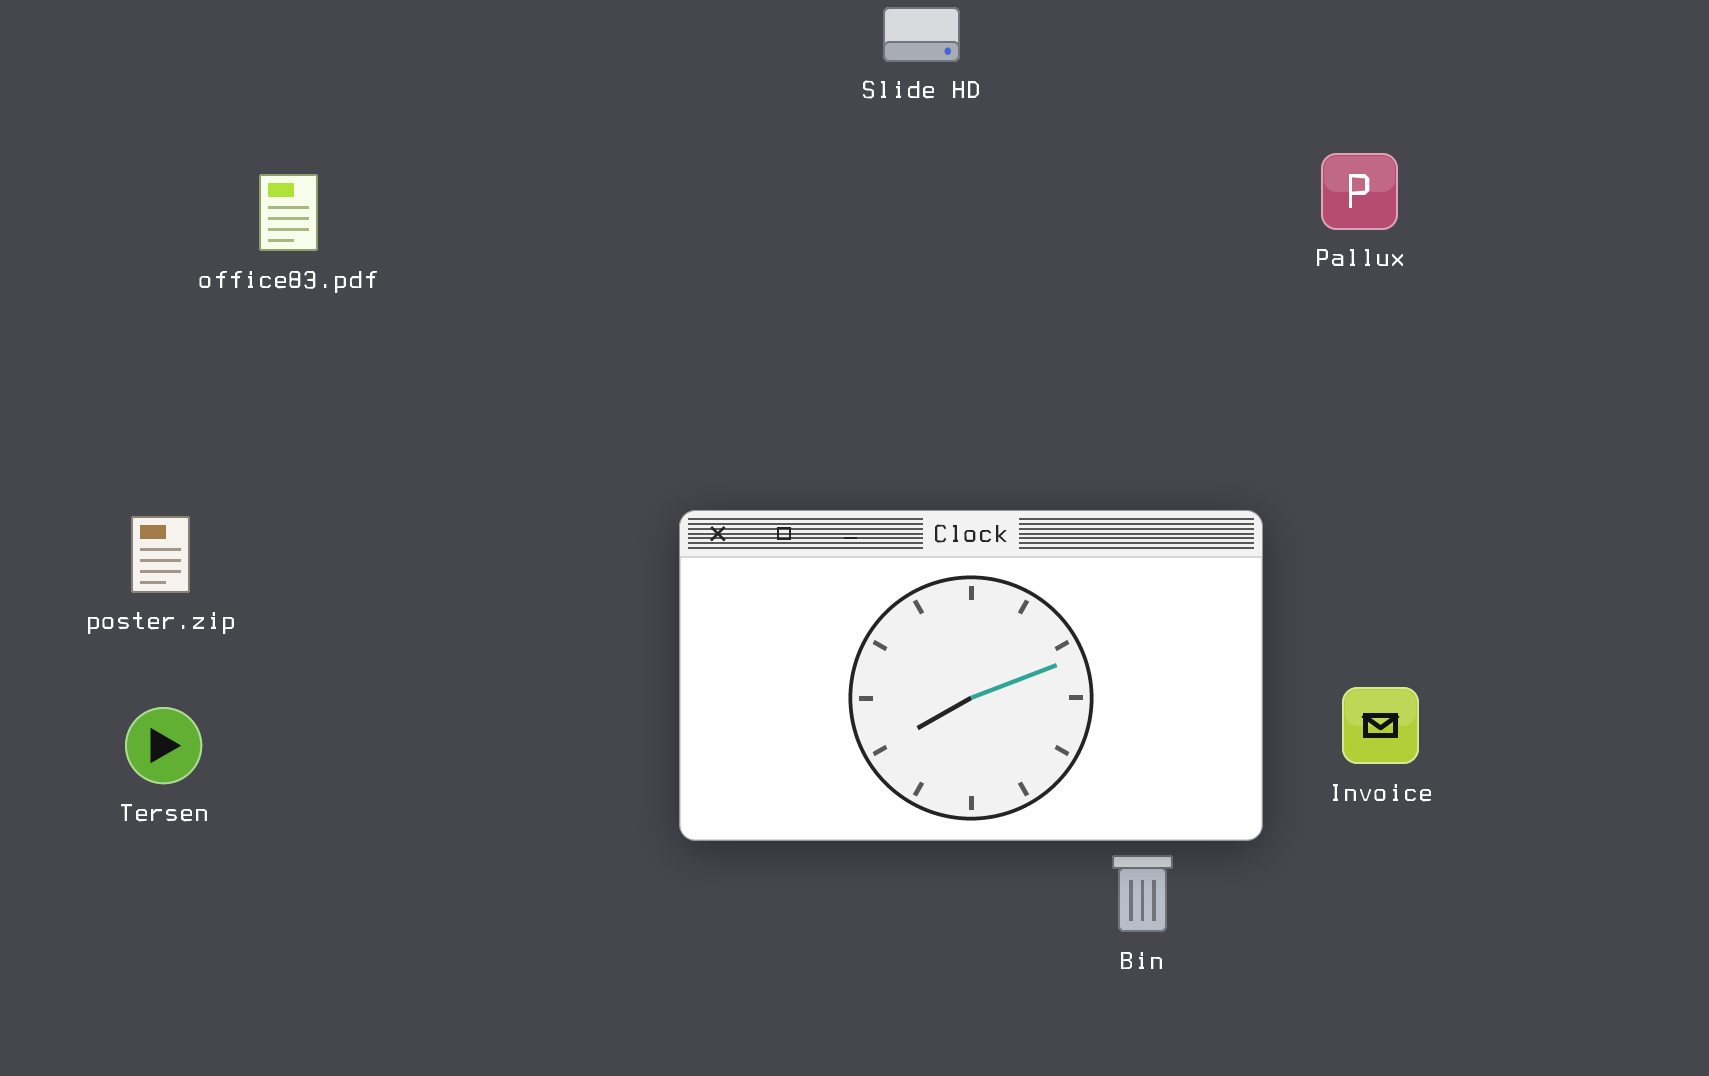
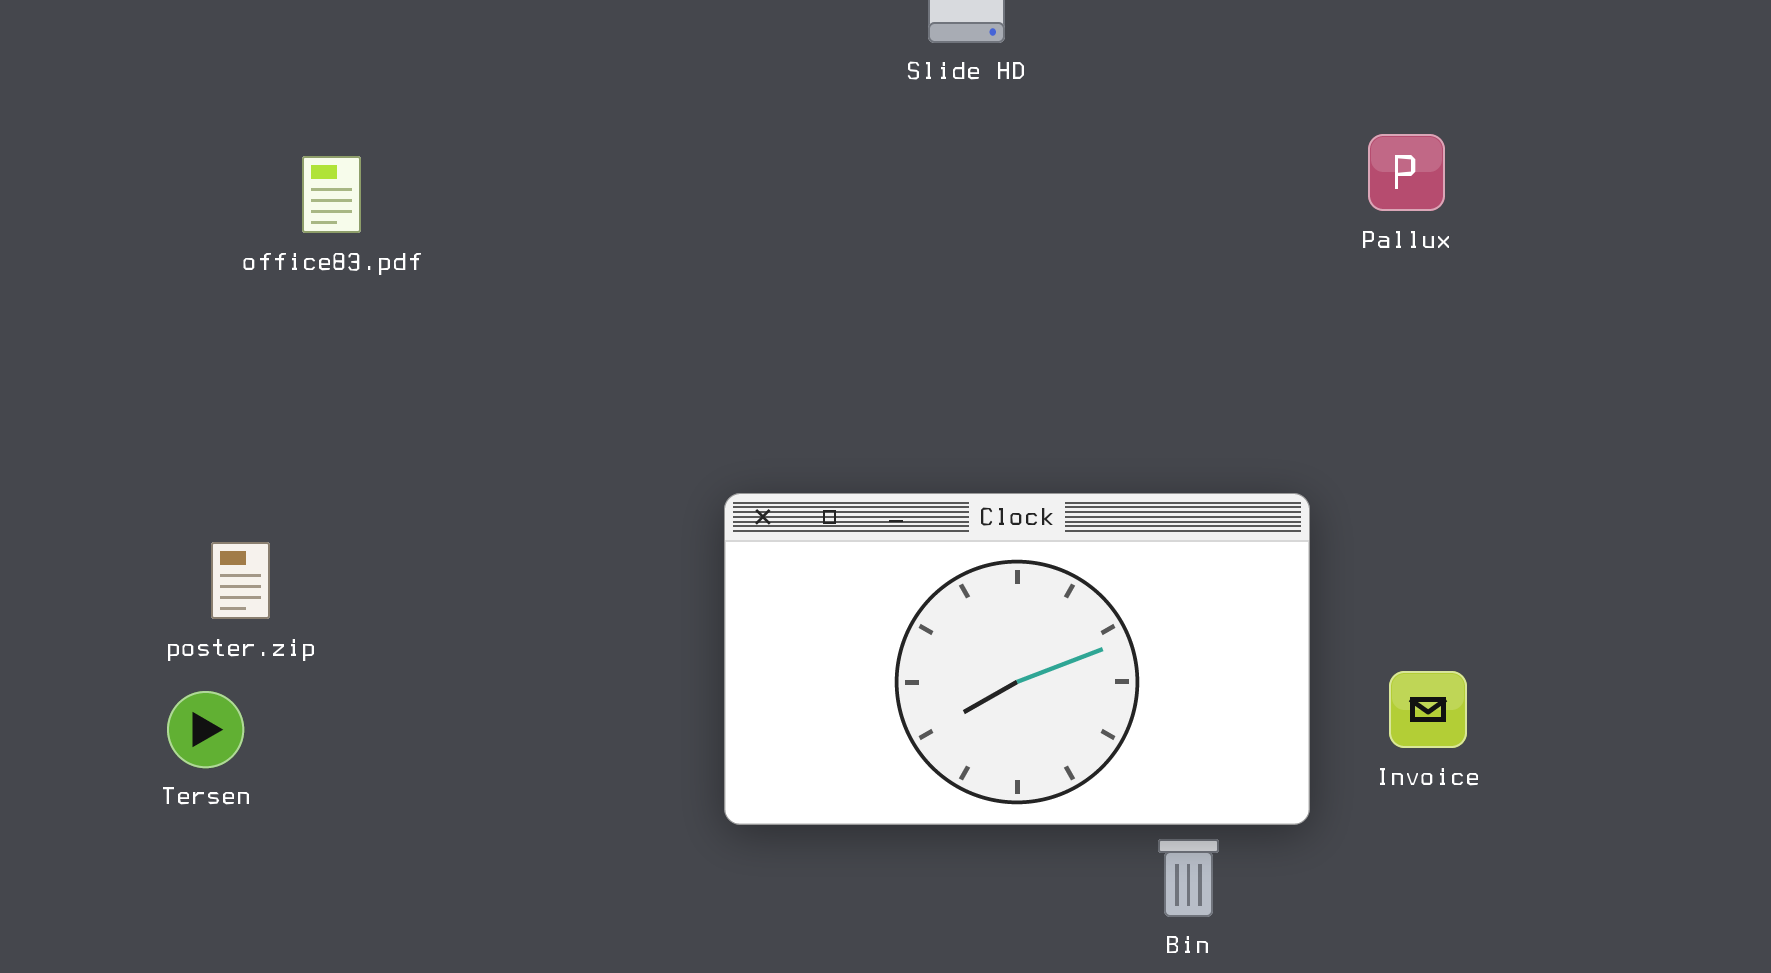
poster.zip: [131,516,190,593] -> [211,542,270,619], moved

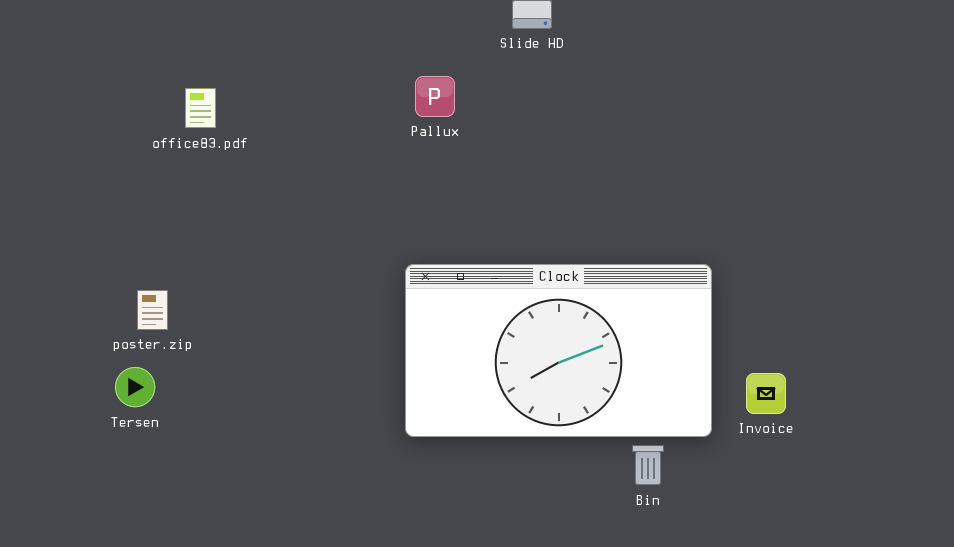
Pallux: [1368,134,1445,211] -> [415,76,455,117], moved
Invoice: [1389,671,1467,748] -> [746,373,786,414], moved

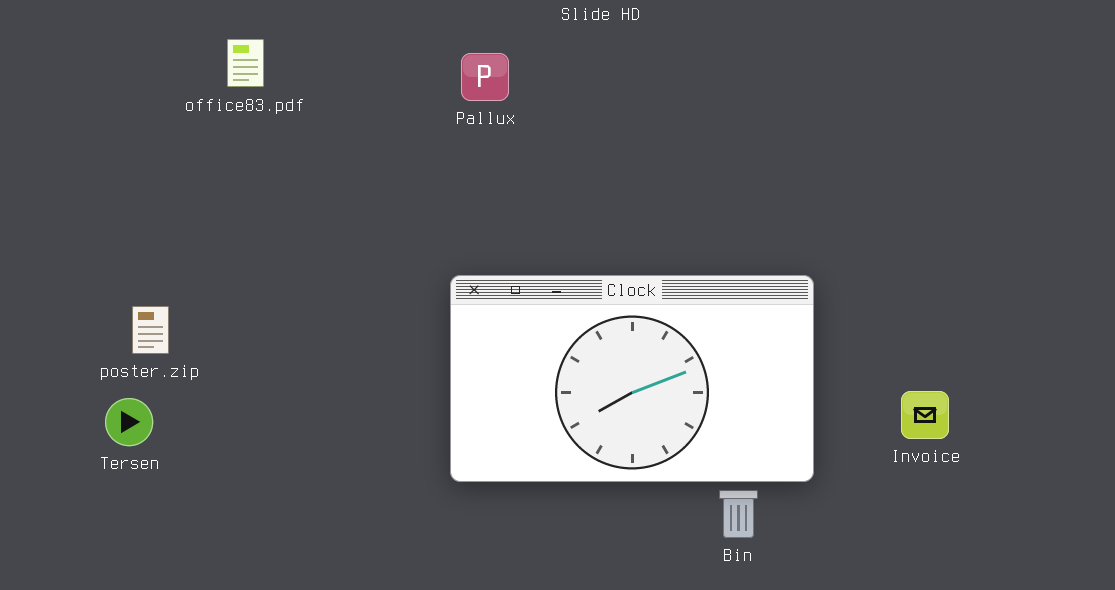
office83.pdf: [185,88,216,128] -> [227,39,264,87], moved
Invoice: [746,373,786,414] -> [901,391,949,439], moved

